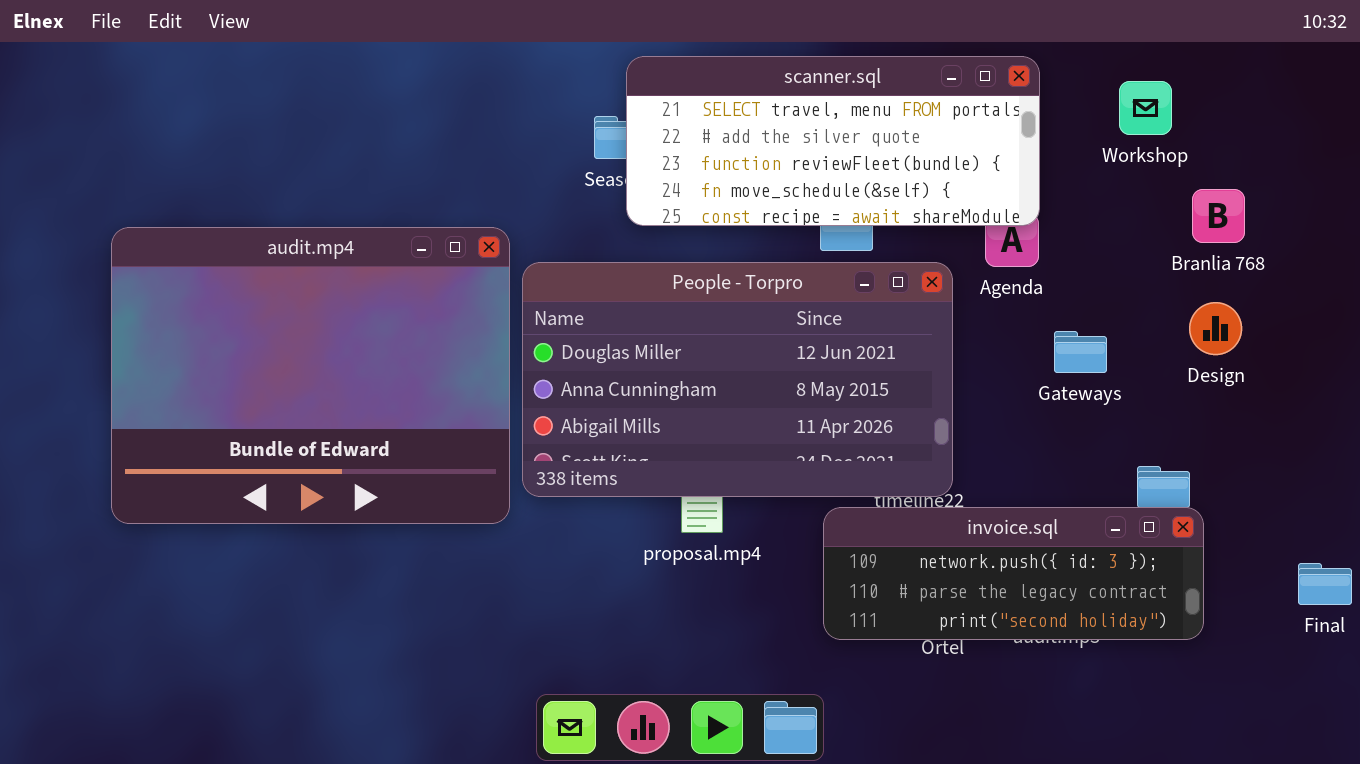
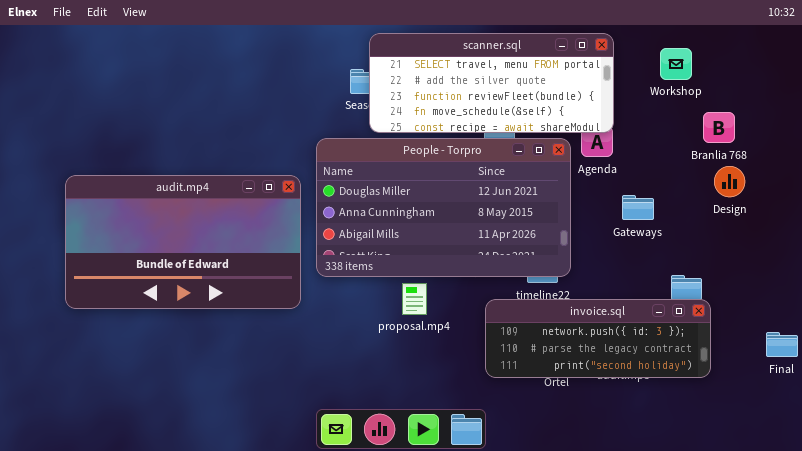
audit.mp4: [111,227,510,524] -> [65,175,301,309], resized
People - Torpro: [522,262,953,497] -> [316,138,571,277], moved
Design: [1189,302,1242,355] -> [714,166,745,197], moved

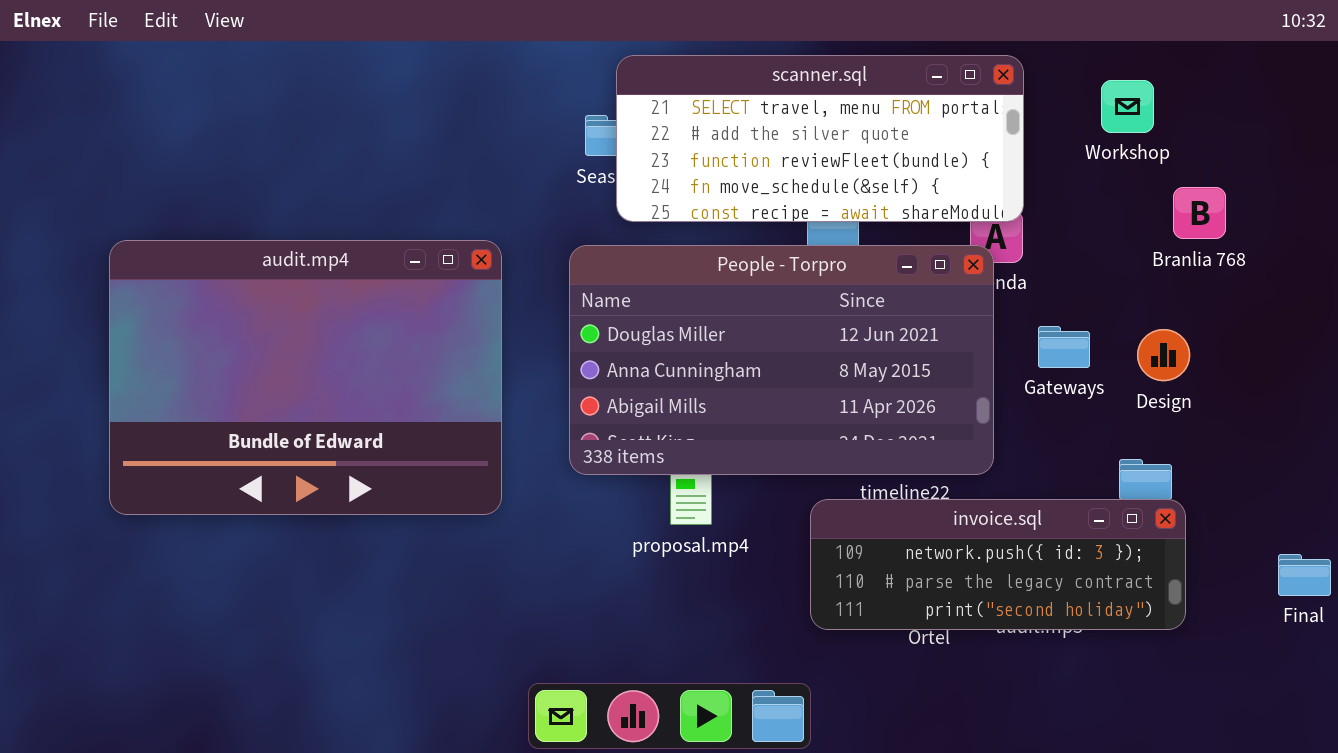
People - Torpro: [316,138,571,277] -> [569,245,994,475], moved
Design: [714,166,745,197] -> [1137,329,1190,381], moved
audit.mp4: [65,175,301,309] -> [109,240,502,515], resized

